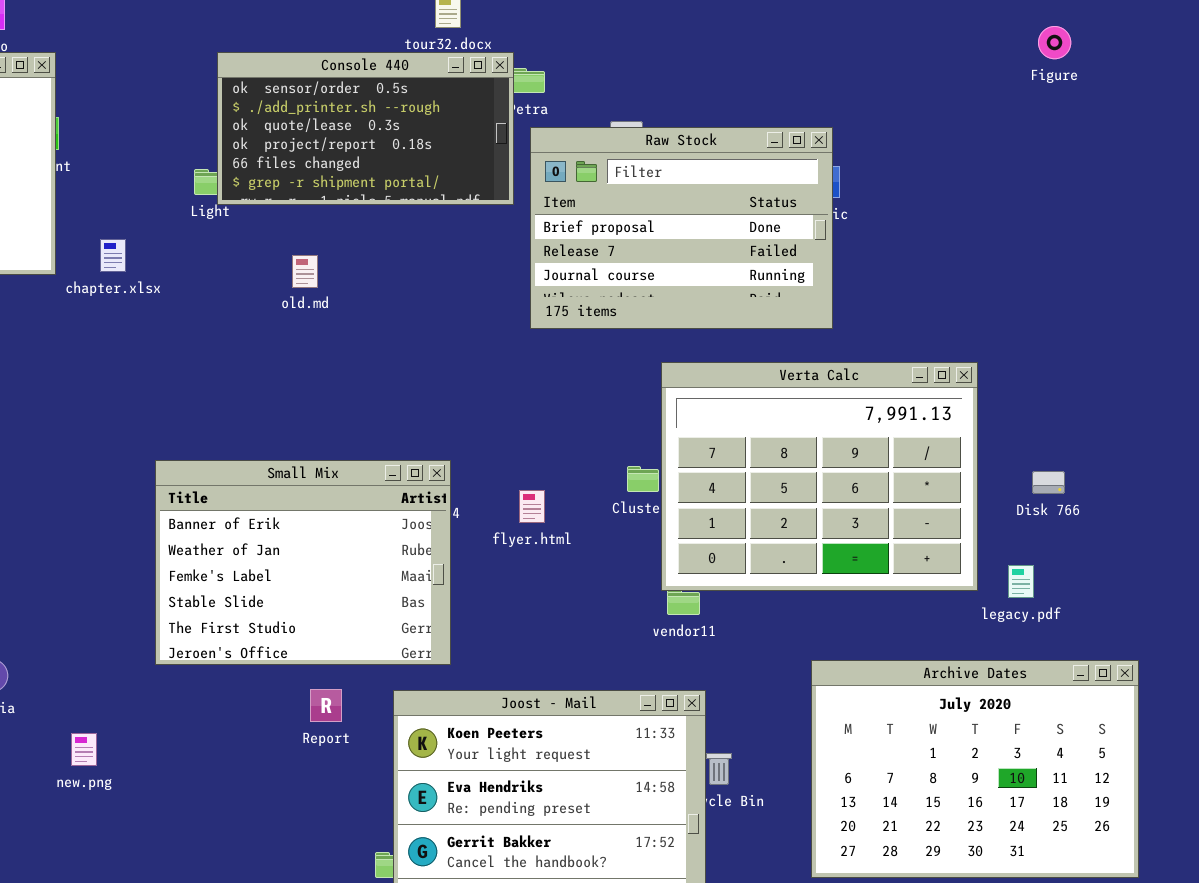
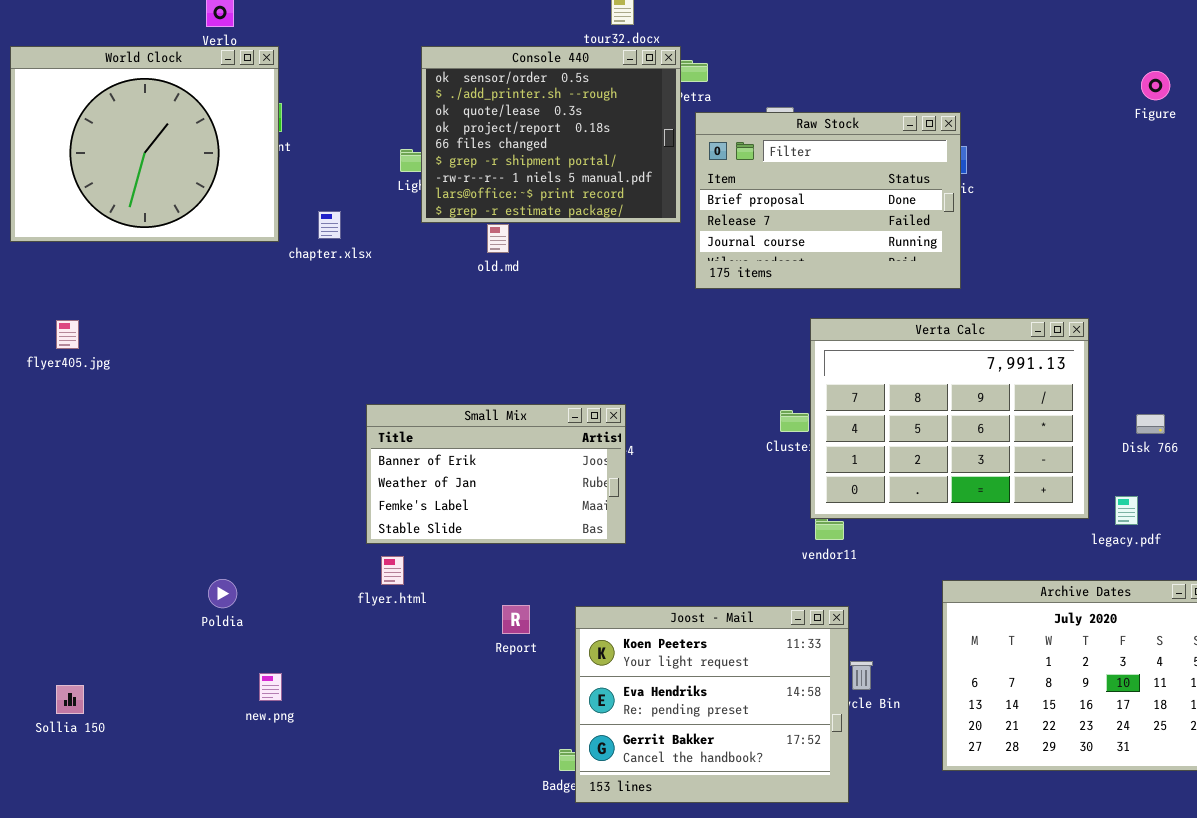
Figure: [1038,26,1071,59] -> [1141,71,1170,100], moved
Console 440: [217,52,514,205] -> [421,46,681,223], resized
Small Mix: [155,460,451,665] -> [366,404,626,544], resized
flyer.html: [519,490,545,523] -> [381,556,404,585], moved
new.png: [71,733,97,766] -> [259,673,282,701], moved

